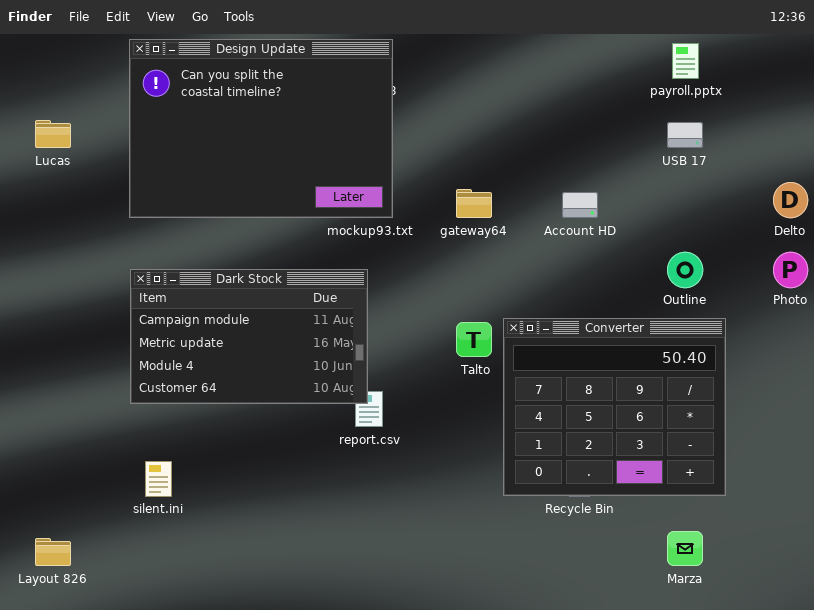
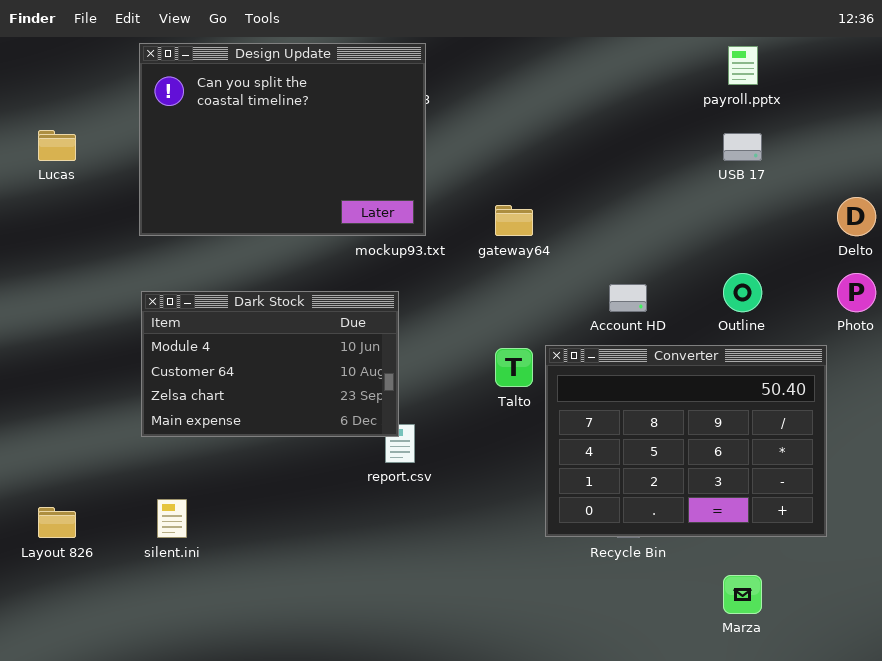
Account HD: [562,192,598,218] -> [609,284,647,312], moved
Dark Stock: [130,269,368,404] -> [141,291,399,437], scrolled down 2 rows
Converter: [503,318,726,496] -> [545,345,827,537], resized
Layout 826: [35,538,71,566] -> [38,507,76,538], moved

